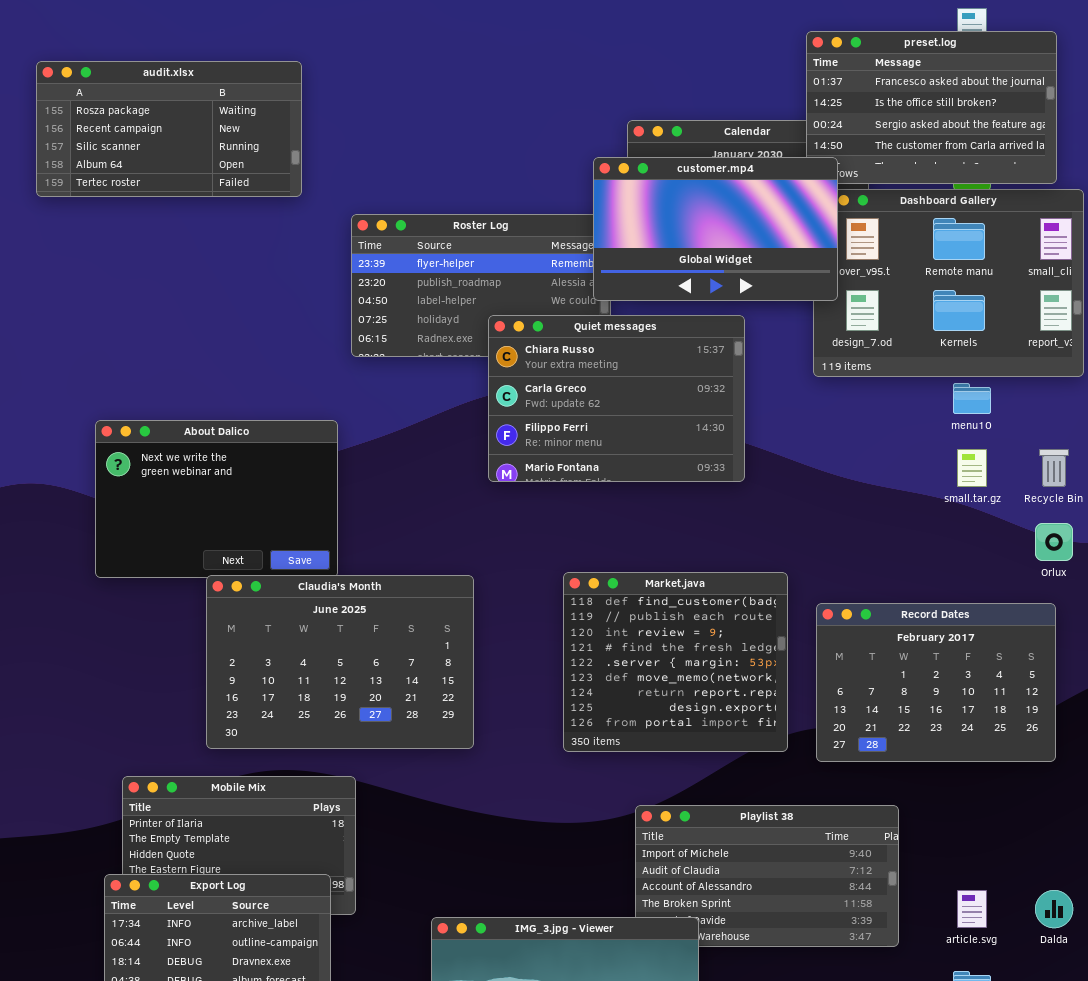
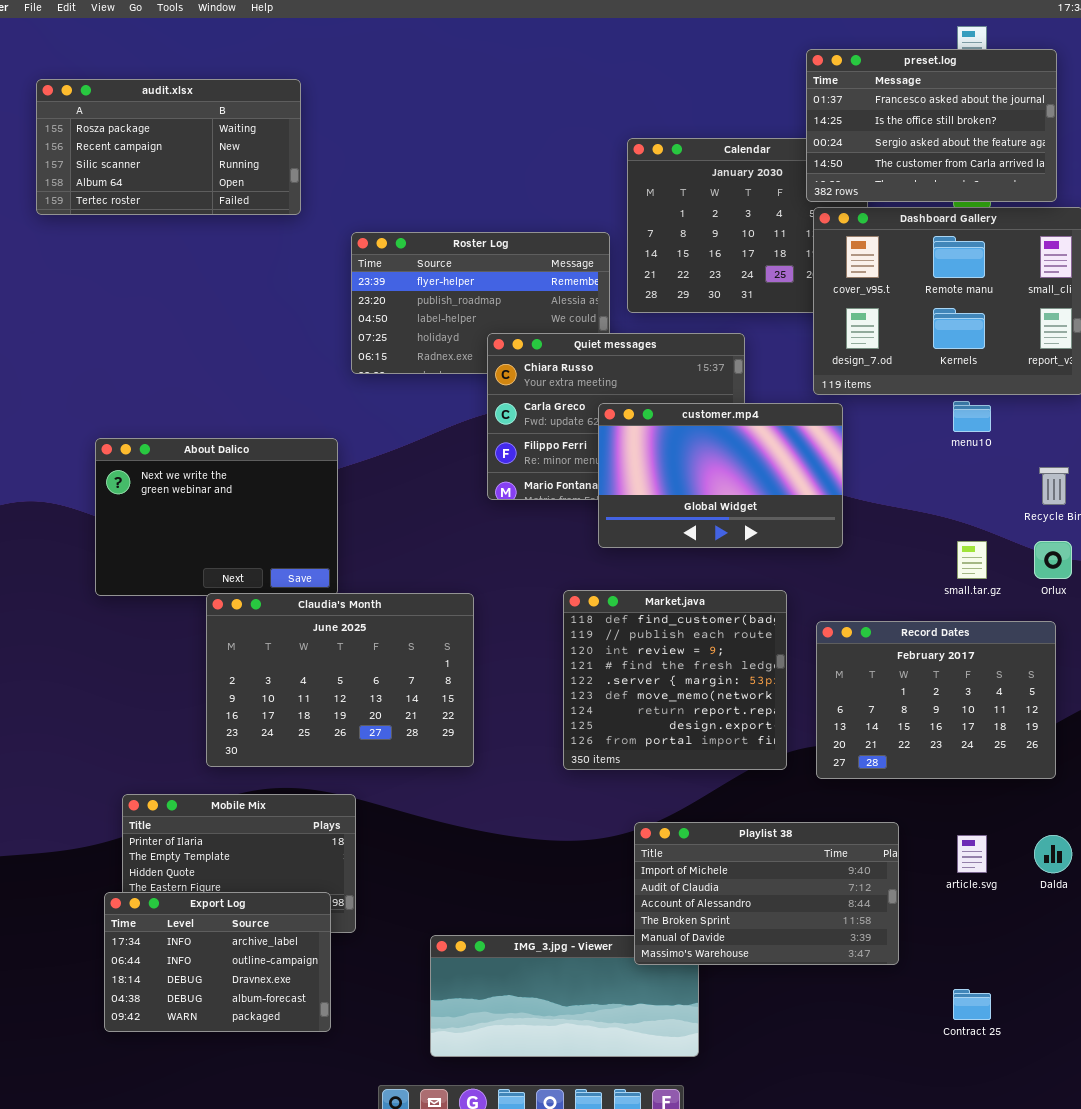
customer.mp4: [593,157,838,301] -> [598,403,843,548], moved
small.tar.gz: [957,449,987,487] -> [957,541,987,579], moved
Playlist 38: [635,805,899,947] -> [634,822,899,965], raised
article.svg: [957,890,987,928] -> [957,835,987,873], moved
Dalda: [1035,890,1073,928] -> [1034,835,1072,873], moved

